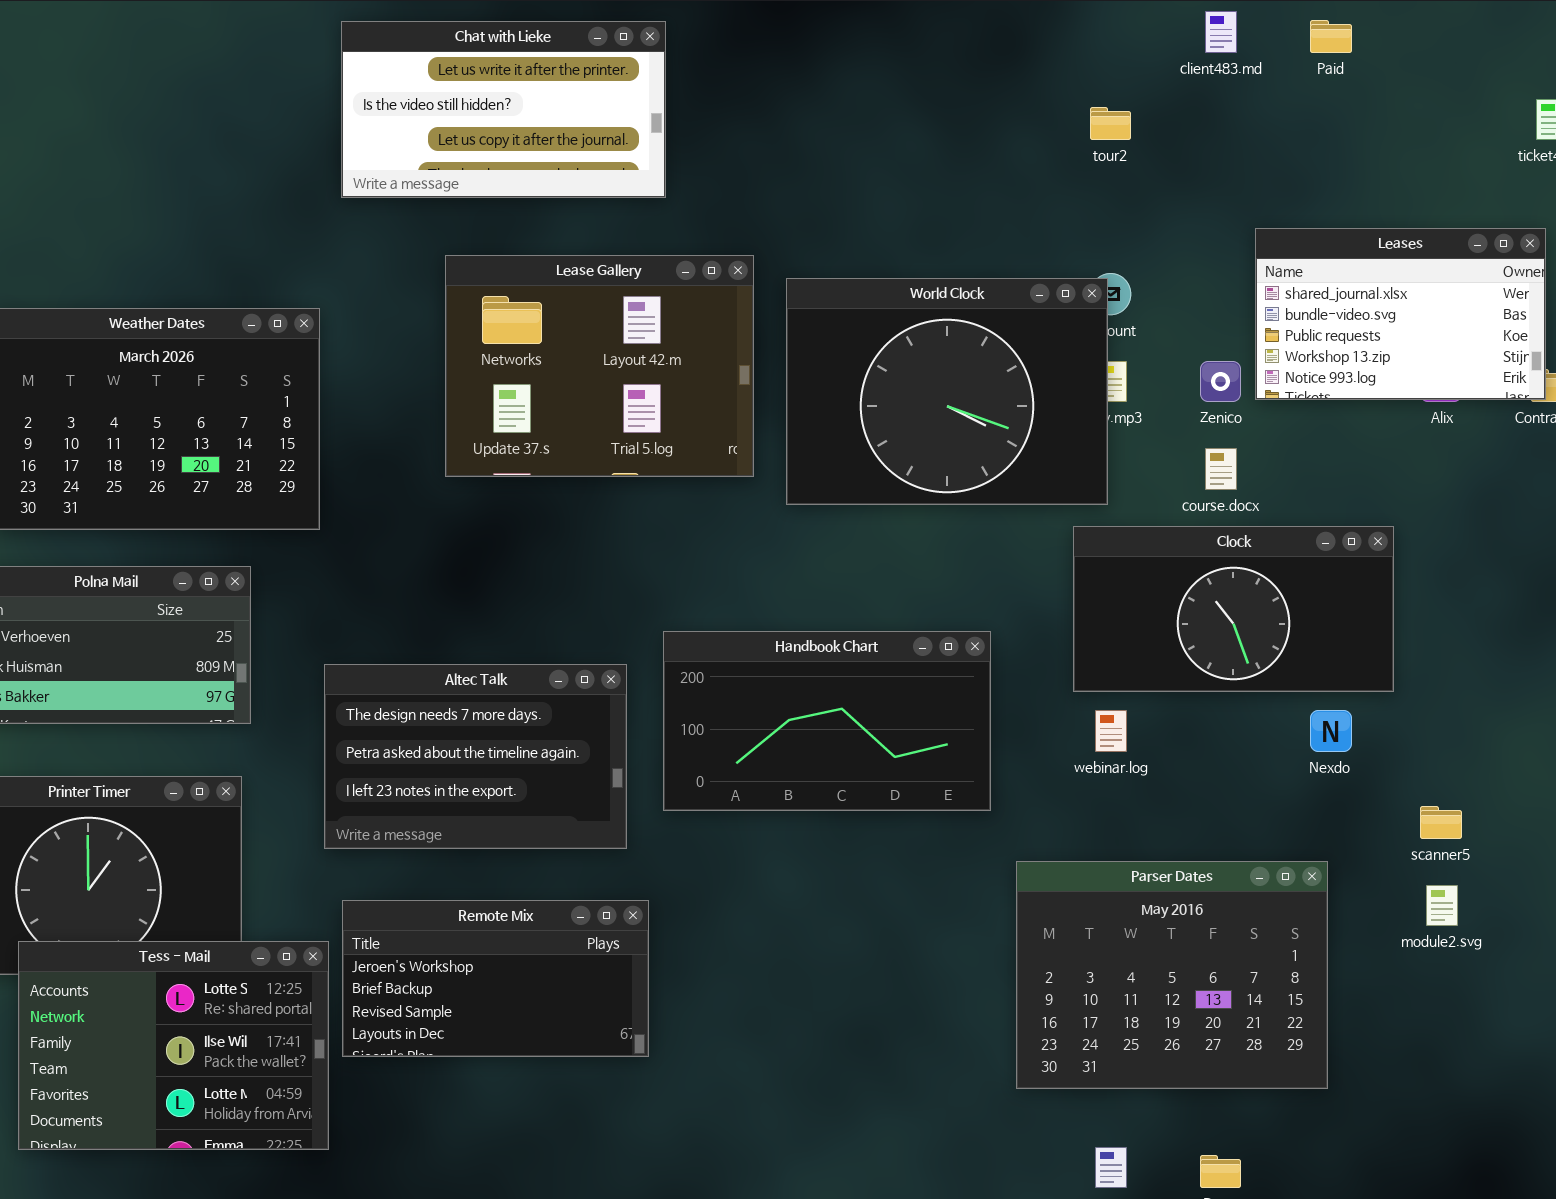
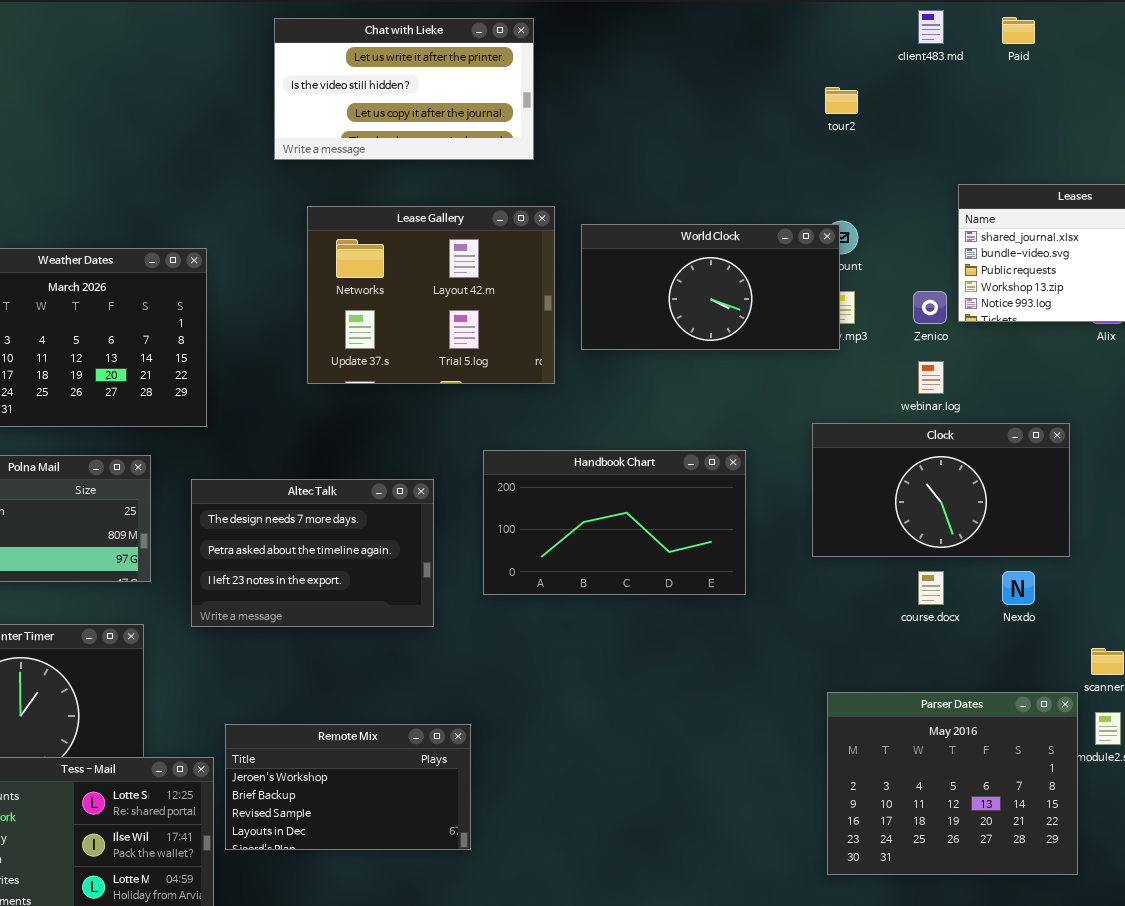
Chat with Lieke: [341,21,666,198] -> [274,18,534,160], moved
World Clock: [786,278,1108,505] -> [581,224,840,350], resized
course.docx: [1205,448,1237,490] -> [918,571,944,605], moved
Handbook Chart: [663,631,991,811] -> [483,450,746,595], moved
Altec Talk: [324,664,627,849] -> [191,479,434,627], moved
webinar.log: [1095,710,1127,752] -> [918,361,944,394], moved
Parser Dates: [1016,861,1328,1089] -> [827,692,1078,875], moved

